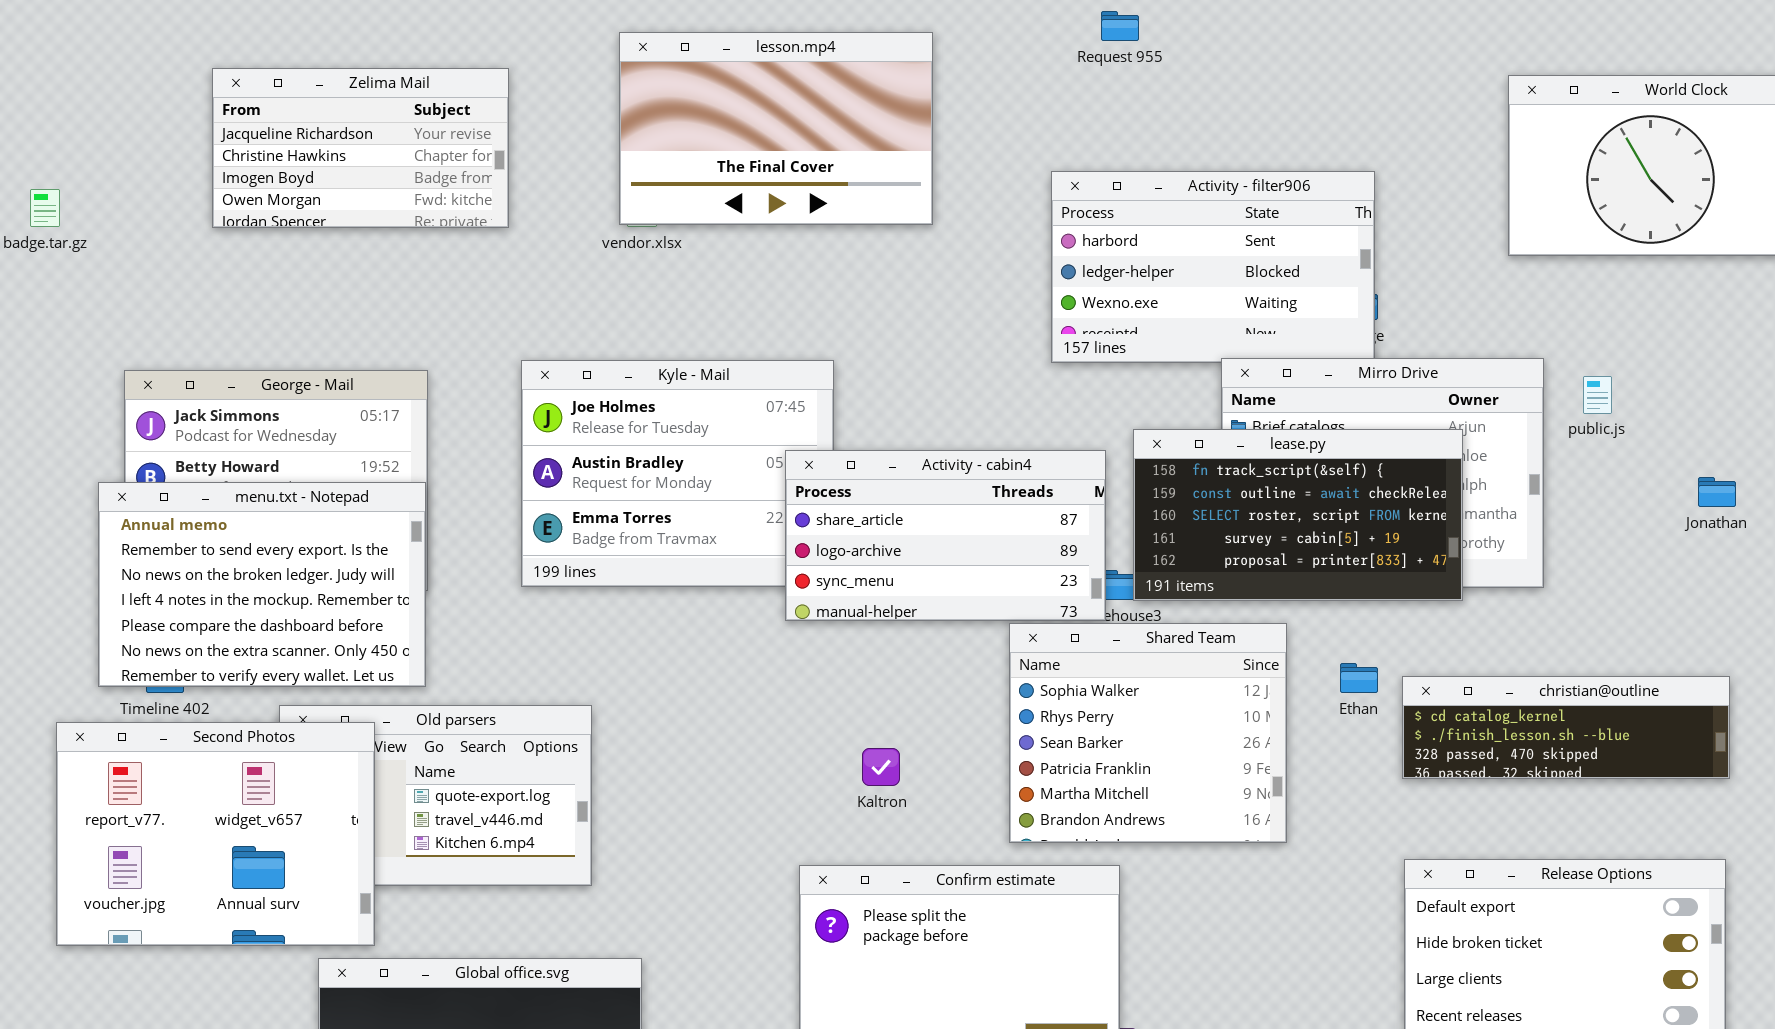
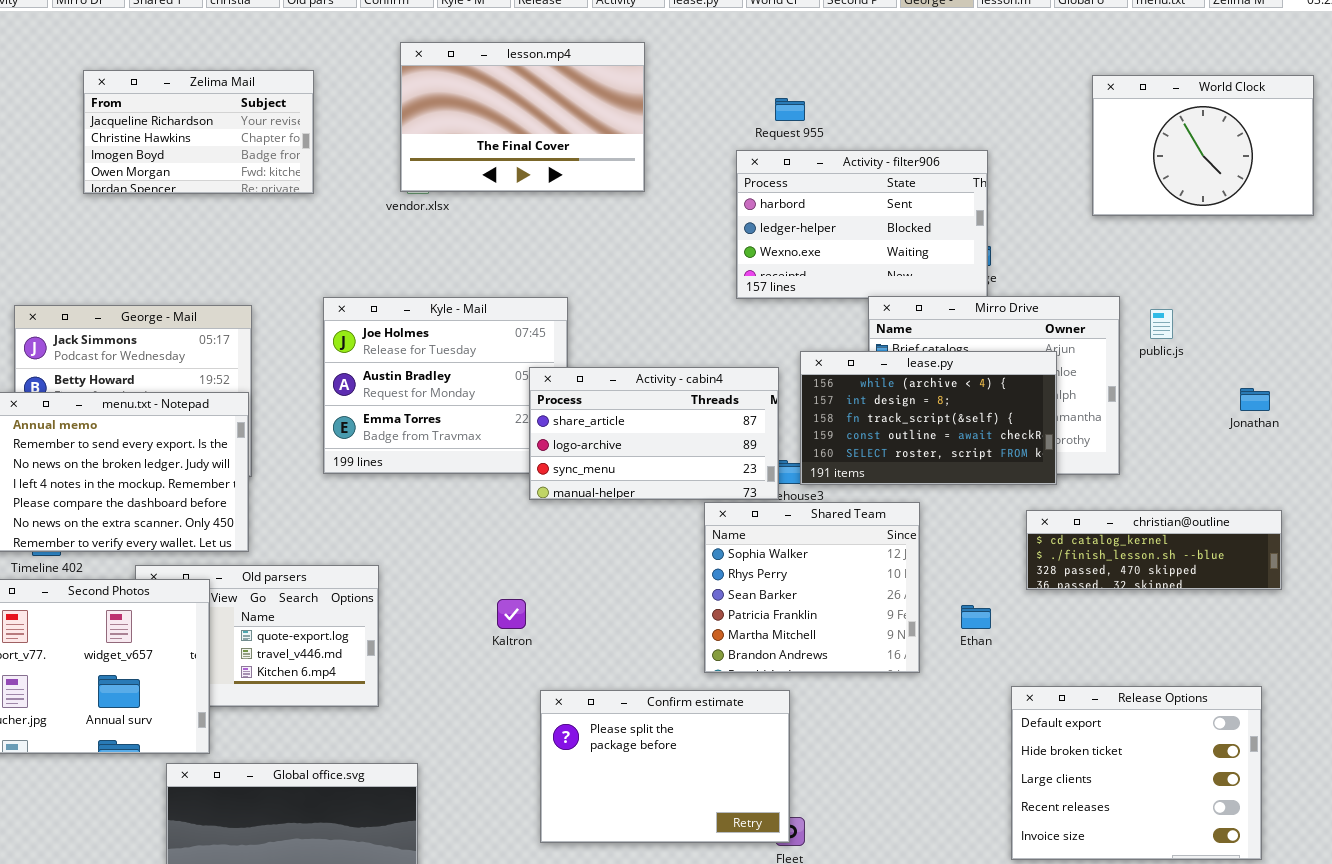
Request 955: [1101,11,1139,41] -> [775,98,805,121], moved
lease.py: [1133,429,1463,601] -> [800,351,1057,485], scrolled up 2 rows
Ethan: [1340,663,1378,693] -> [961,605,991,629], moved
christian@outline: [1402,676,1730,779] -> [1026,510,1282,590], moved
Kaltron: [862,748,900,786] -> [497,599,526,629], moved

